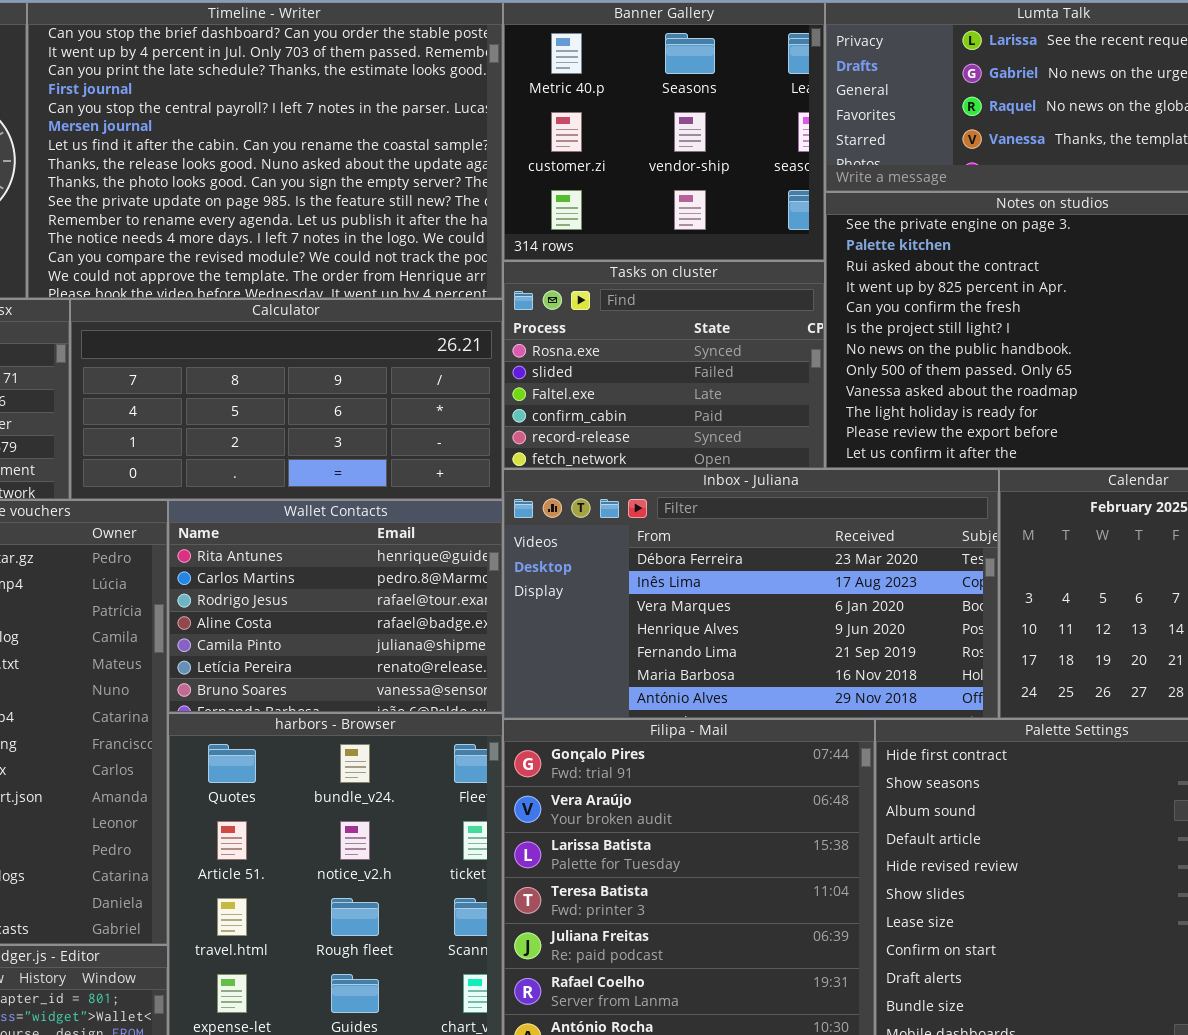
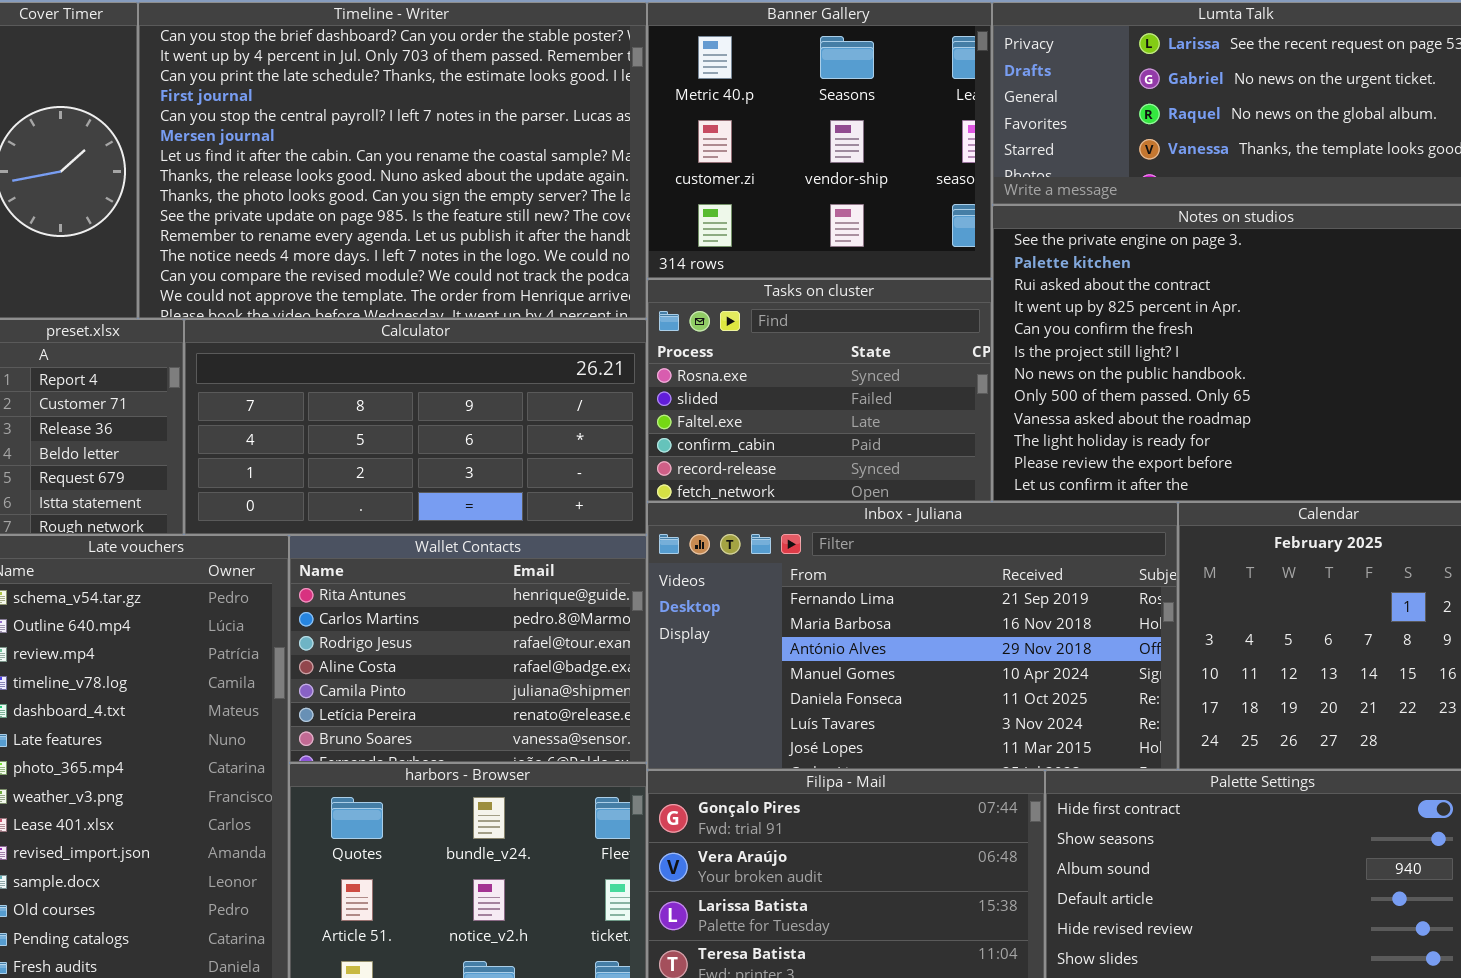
Inbox - Juliana: [503,469,999,719] -> [647,502,1178,770], scrolled down 4 rows

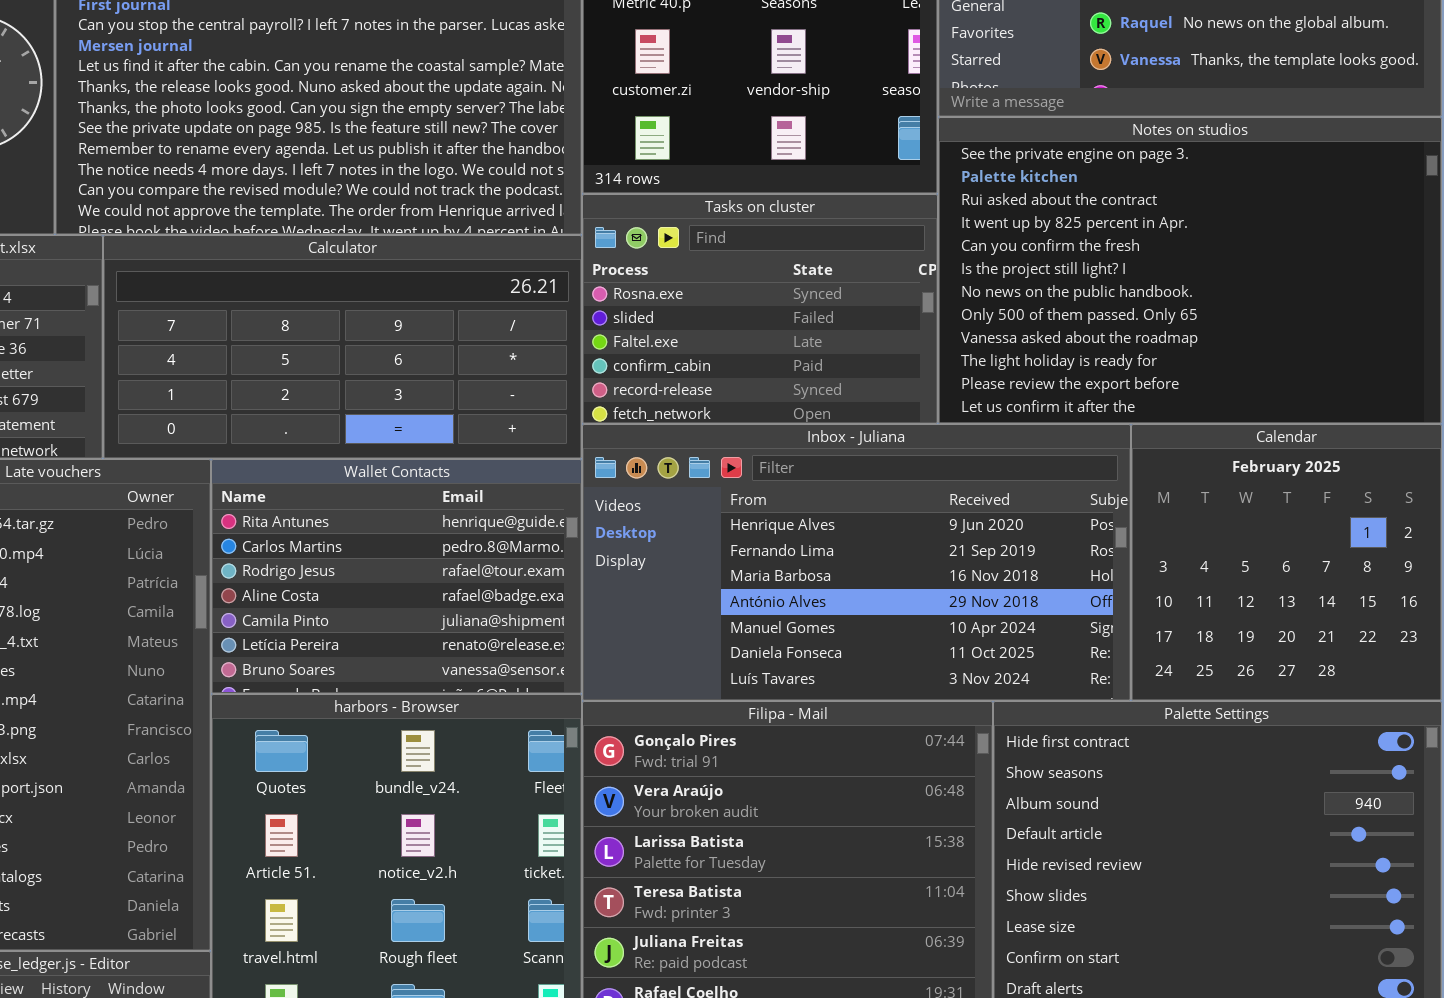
Inbox - Juliana: [647,502,1178,770] -> [582,424,1131,701], scrolled up 1 row

